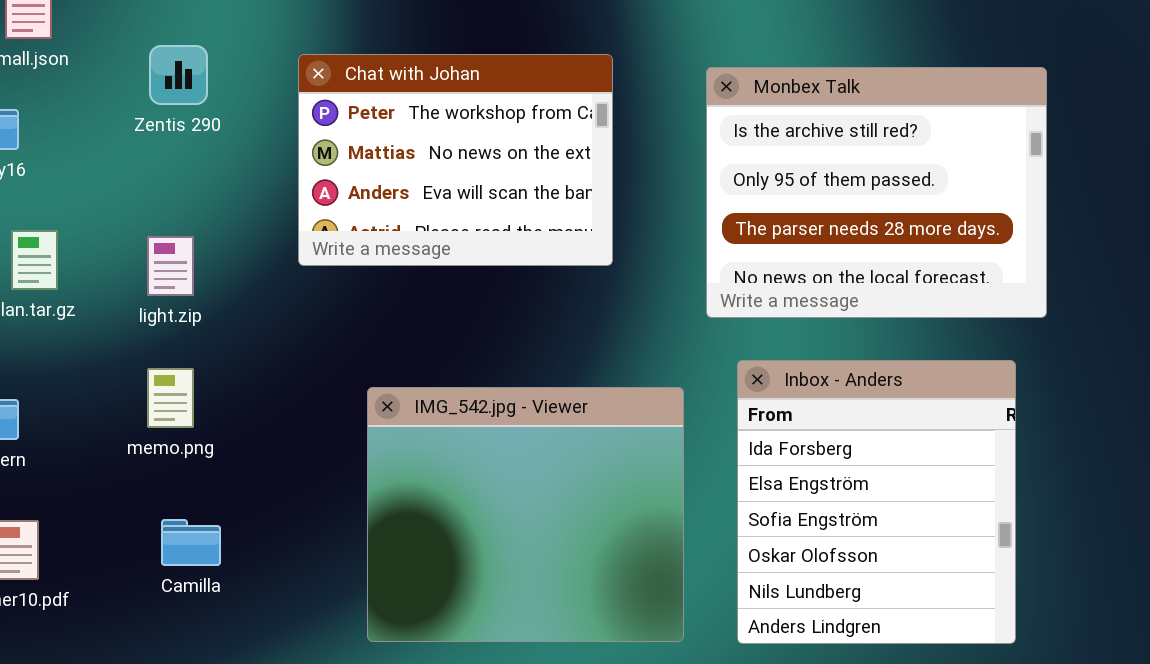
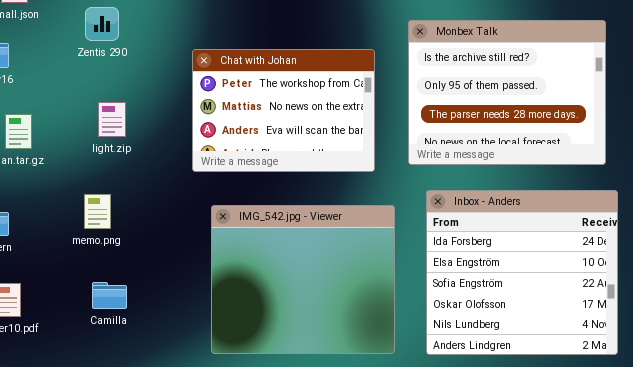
Chat with Johan: [298,54,613,266] -> [192,49,375,172], moved
light.zip: [147,236,194,296] -> [98,102,126,137], moved
Inbox - Anders: [737,360,1016,644] -> [426,190,618,355], resized

